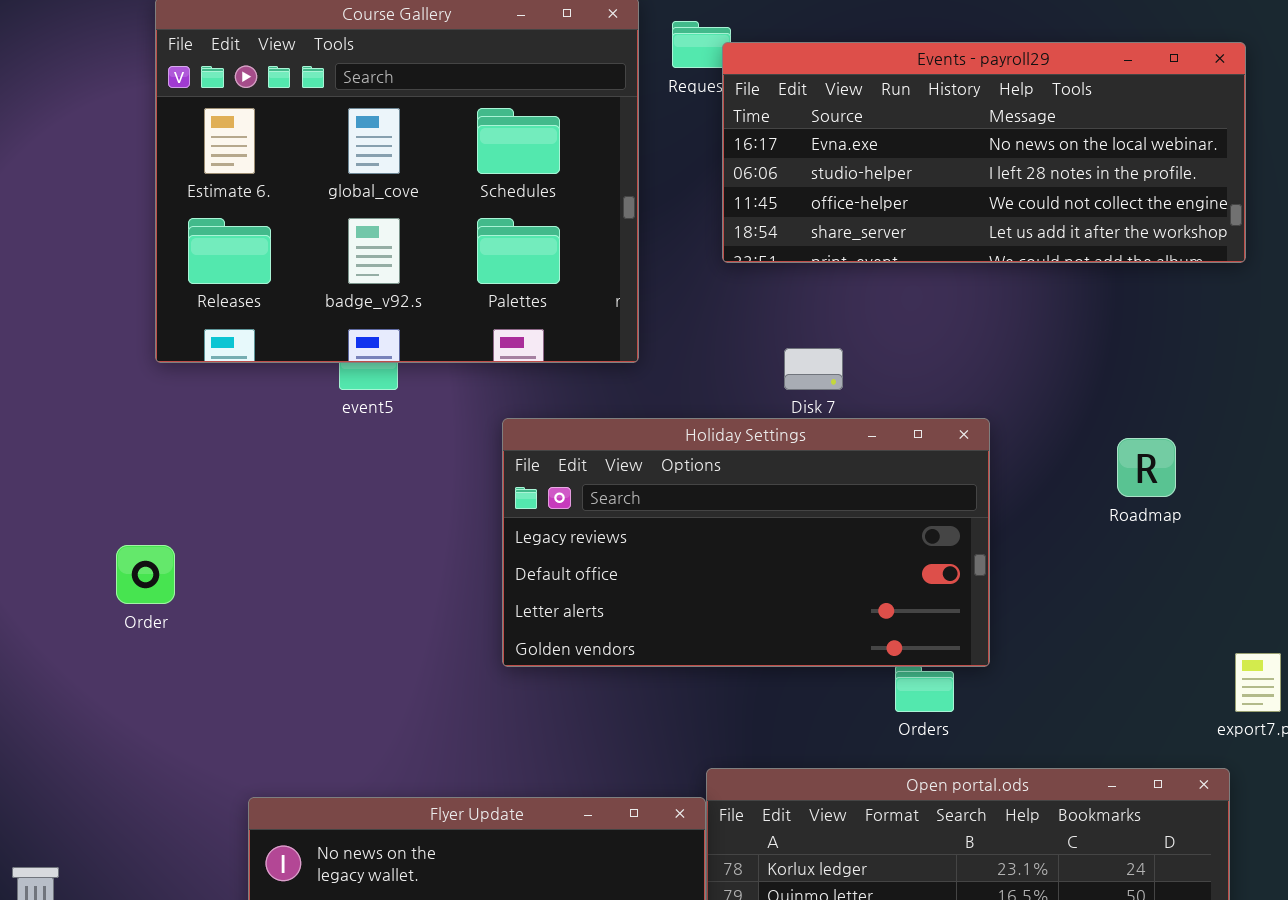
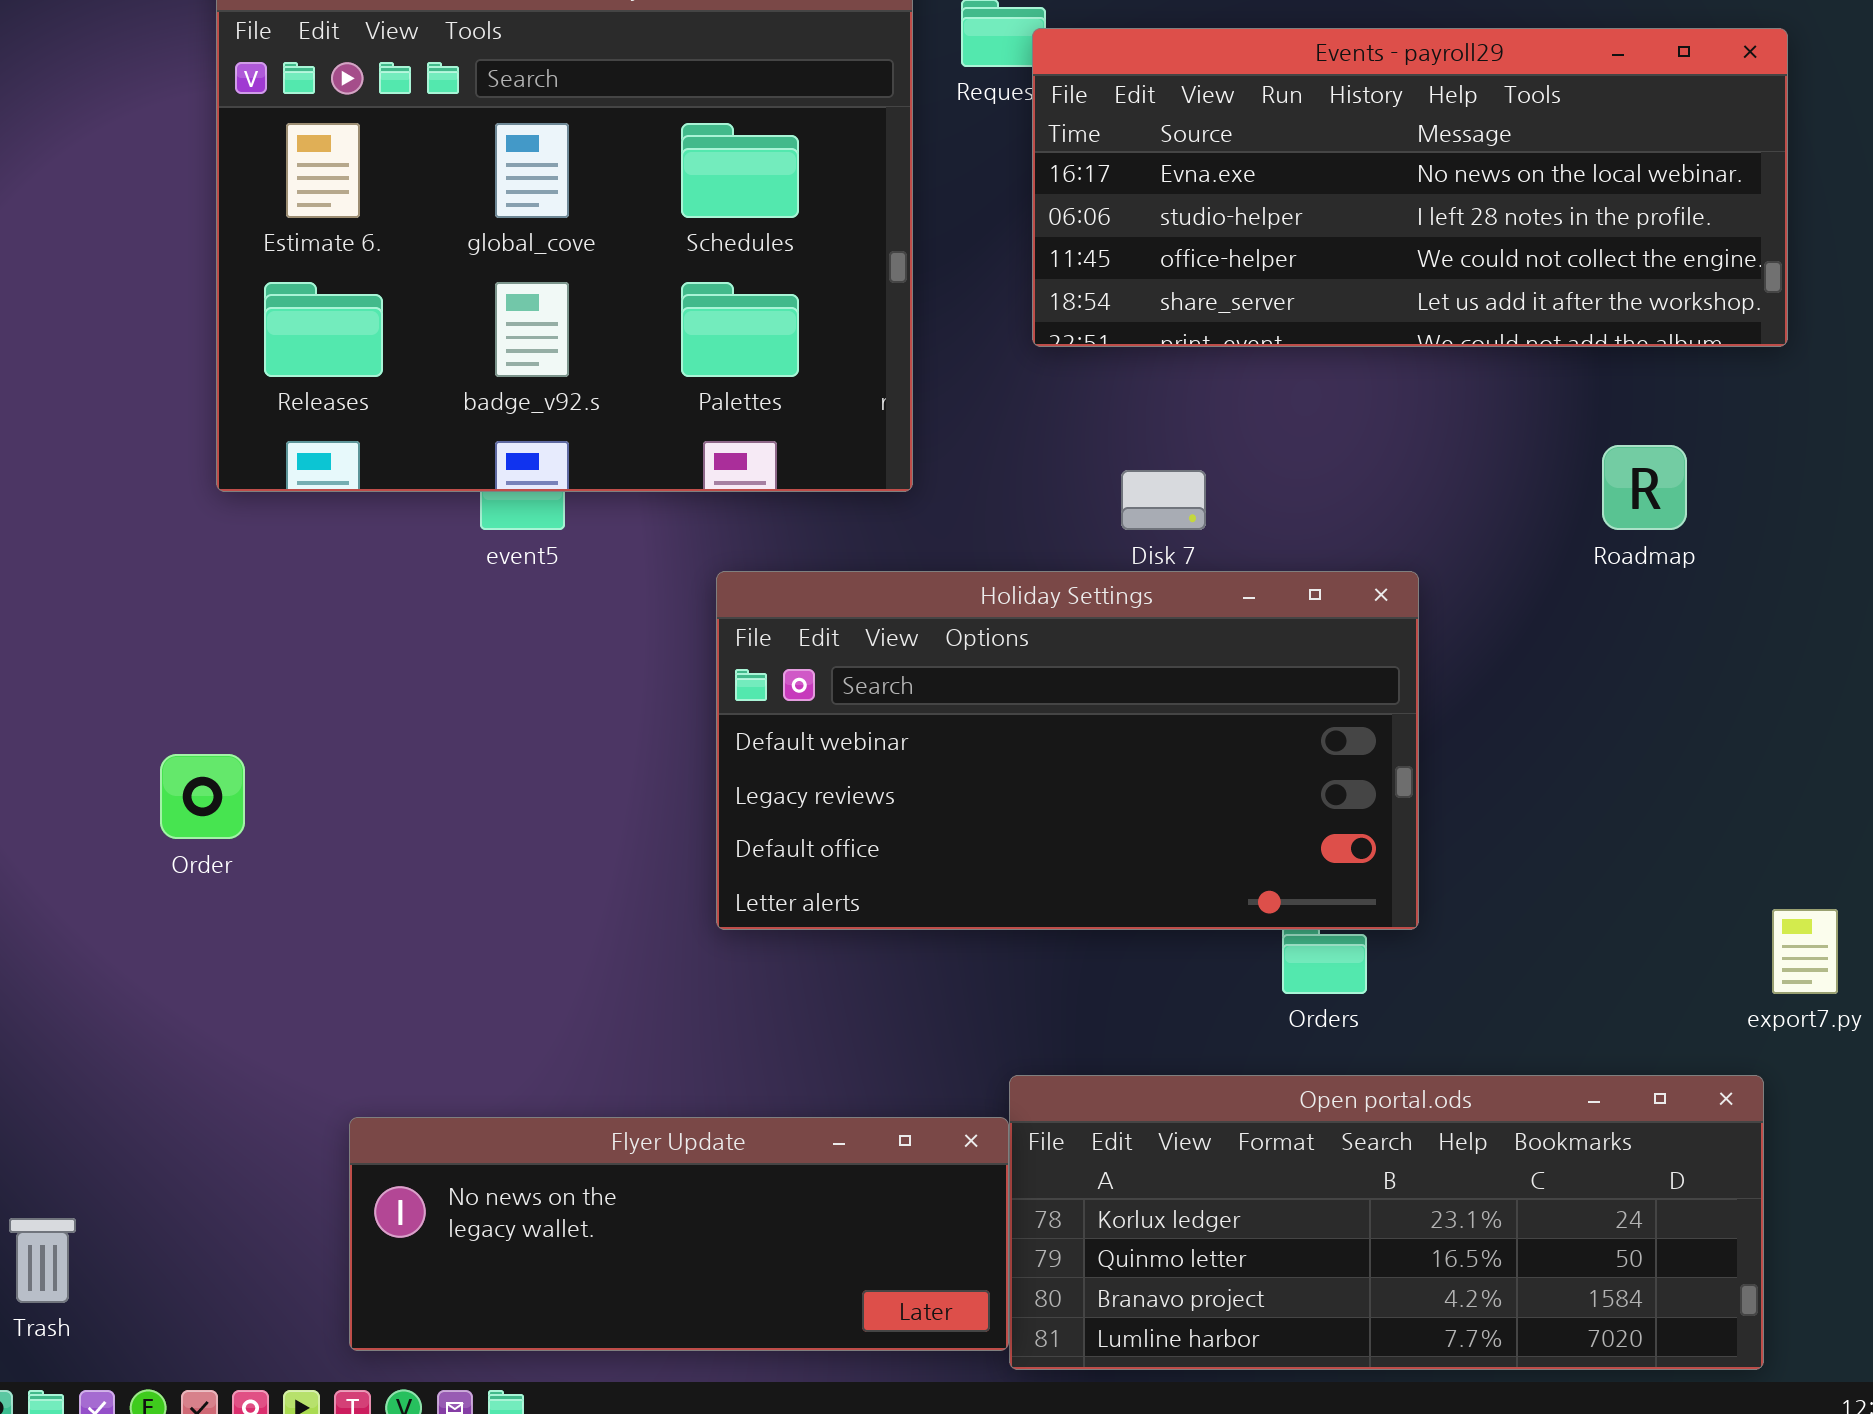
Holiday Settings: [502,418,990,667] -> [716,571,1419,930], scrolled up 1 row
Roadmap: [1117,438,1176,497] -> [1602,445,1687,530], moved

